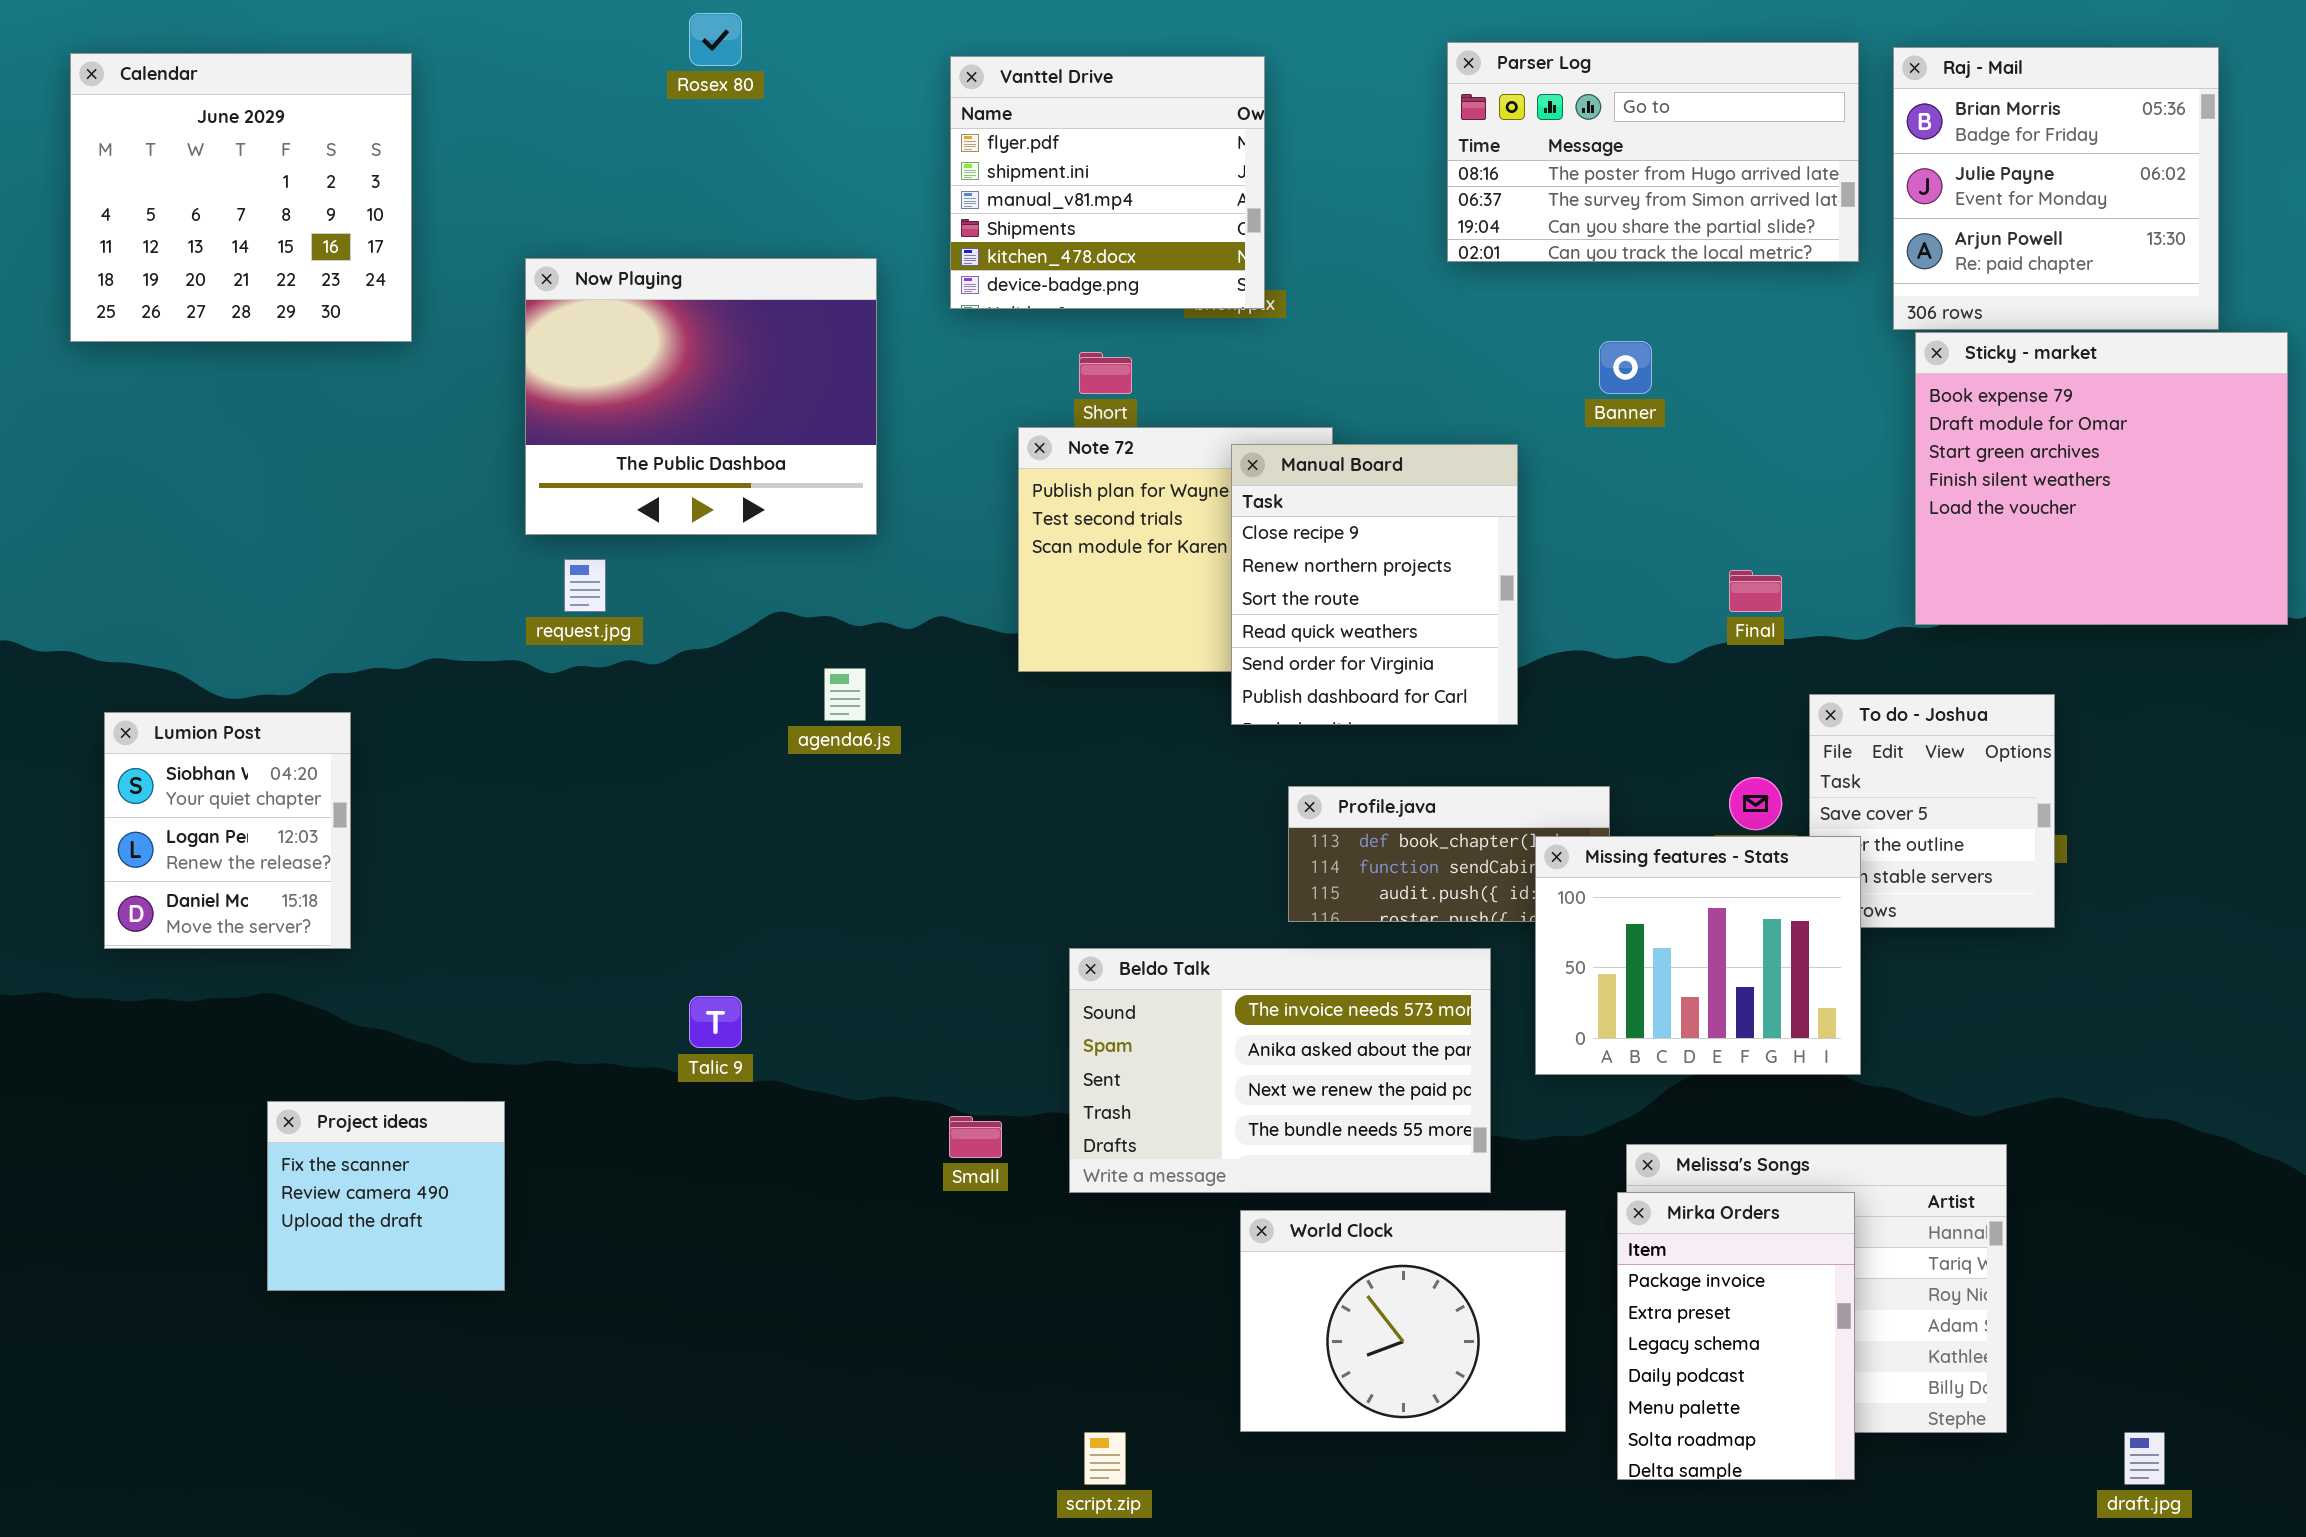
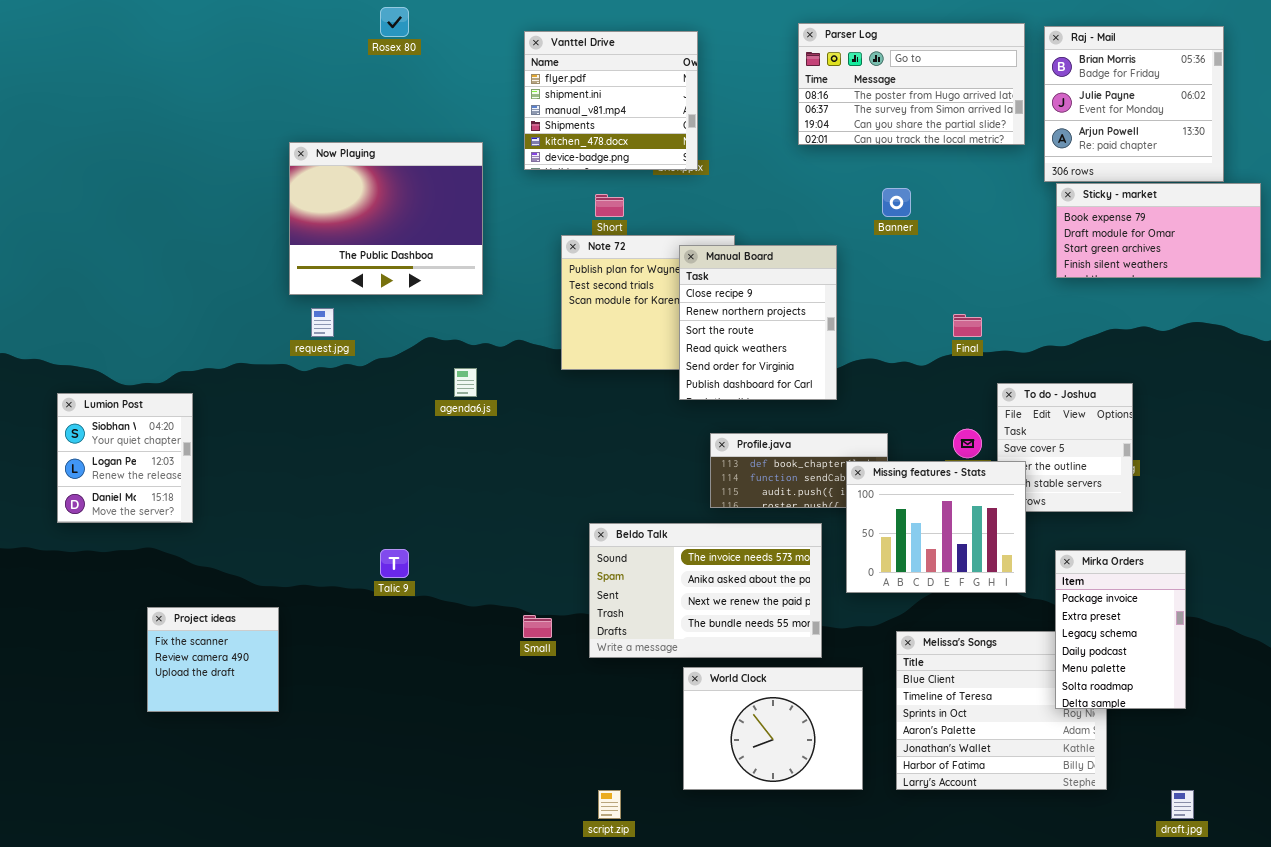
Calendar: [70,53,412,342] -> none, closed
Sticky - market: [1915,332,2288,625] -> [1056,183,1261,278], resized
Mirka Orders: [1617,1192,1855,1480] -> [1055,550,1186,709], moved

